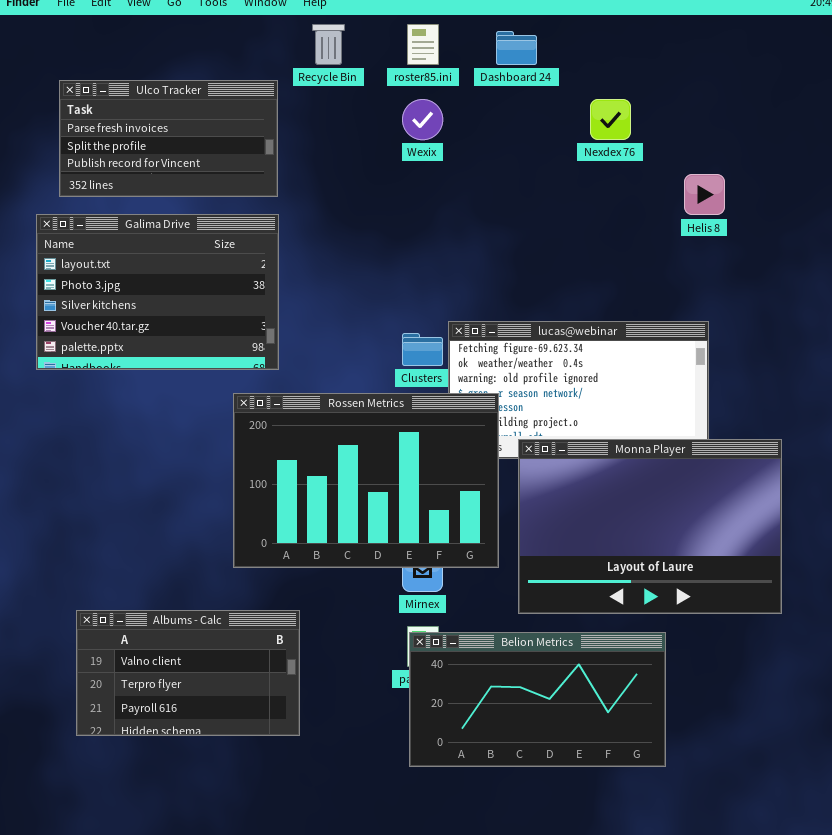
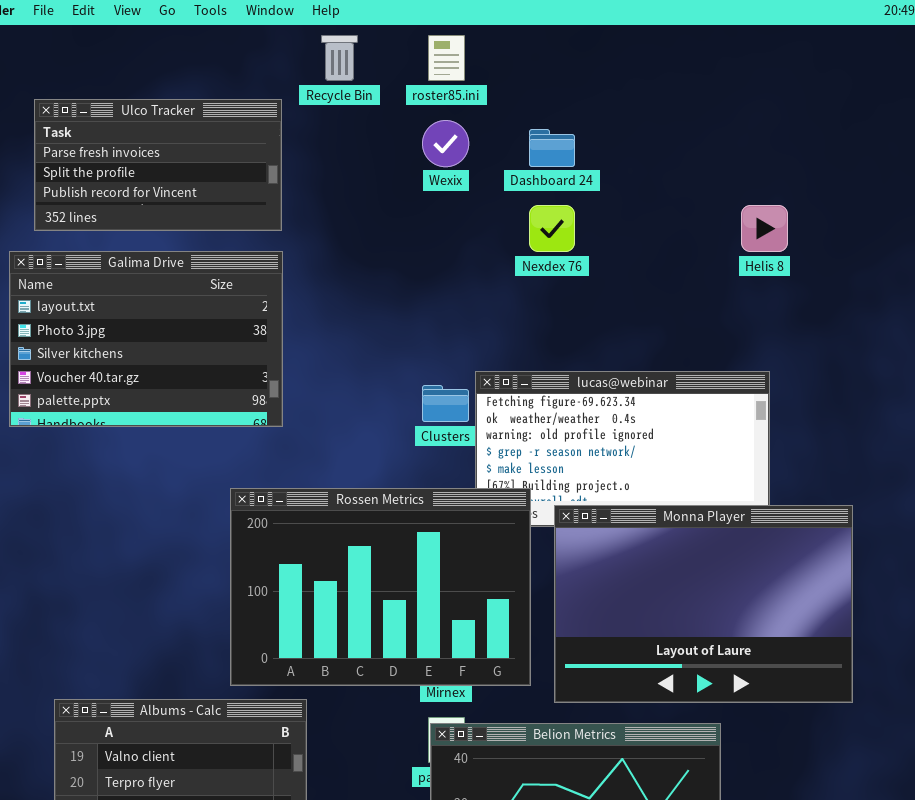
Dashboard 24: [496,31,537,65] -> [529,129,575,167], moved
Nexdex 76: [590,99,631,140] -> [529,205,575,252], moved
Rossen Metrics: [233,393,499,568] -> [230,488,531,686], moved

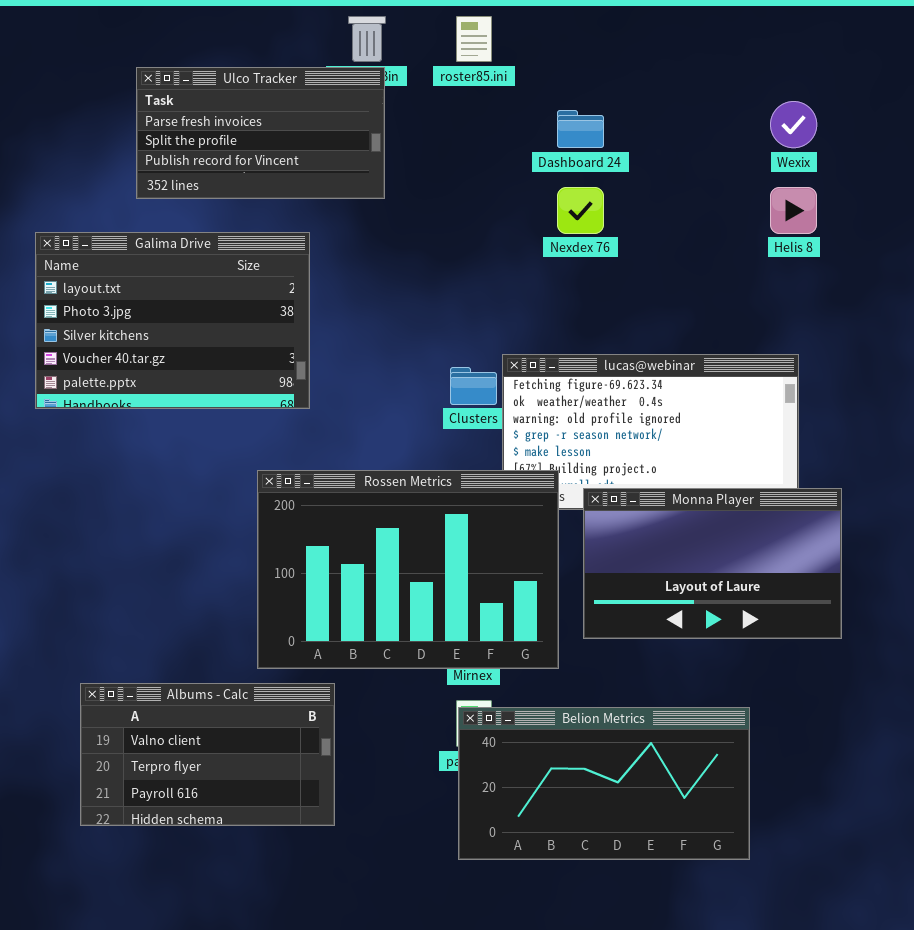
Ulco Tracker: [34,99,282,231] -> [136,67,385,199], moved
Wexix: [422,120,469,167] -> [770,101,817,148], moved
Monna Player: [554,505,853,703] -> [583,488,842,639], resized

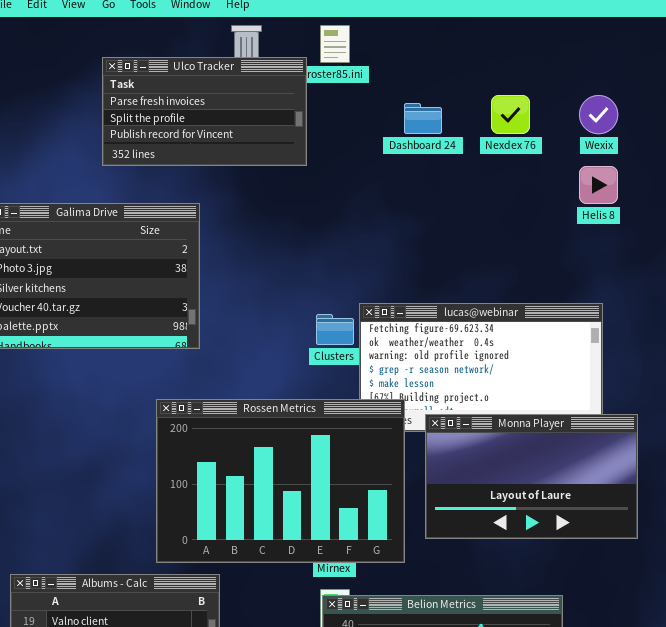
Ulco Tracker: [136,67,385,199] -> [102,57,307,166], moved
Nexdex 76: [557,187,604,234] -> [491,95,530,134], moved

